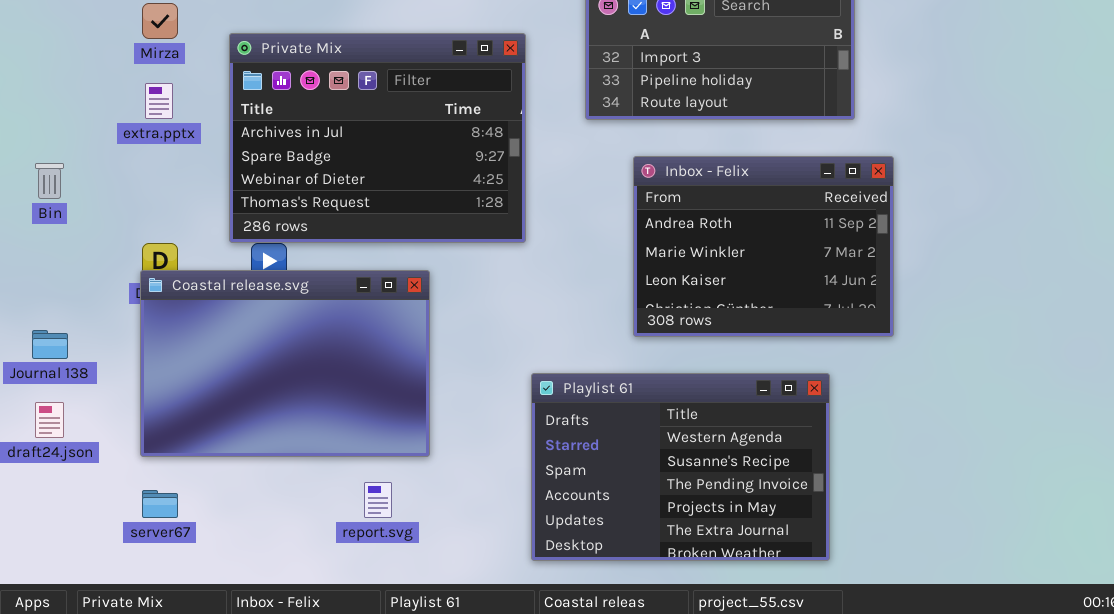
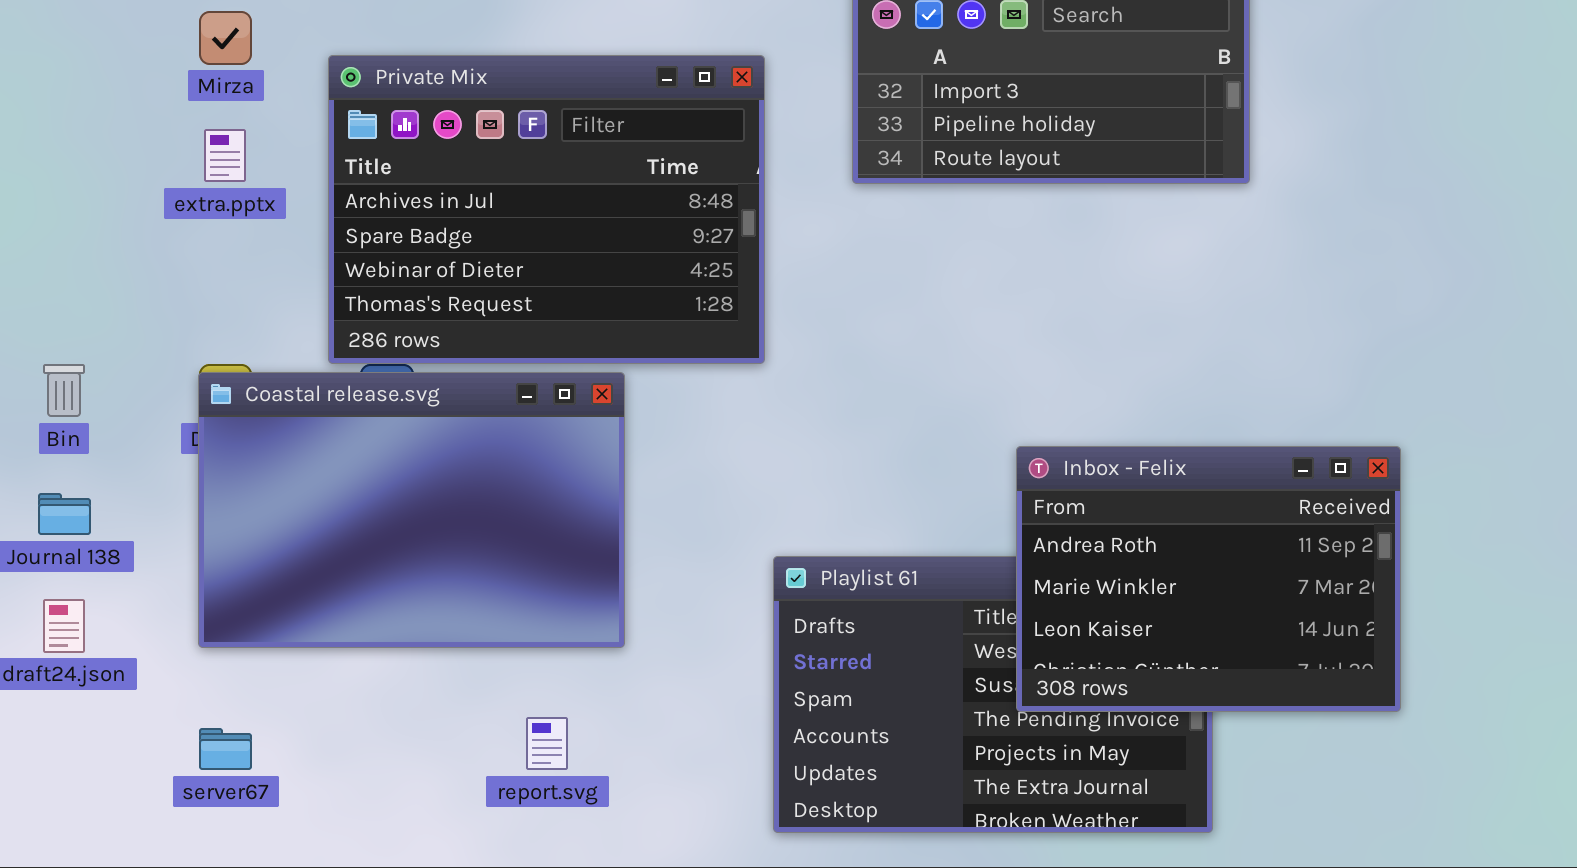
Inbox - Felix: [633,156,894,337] -> [1016,446,1401,712], moved
Bin: [35,163,64,199] -> [43,364,85,417], moved
Coastal release.svg: [140,270,430,457] -> [198,372,625,648], moved

